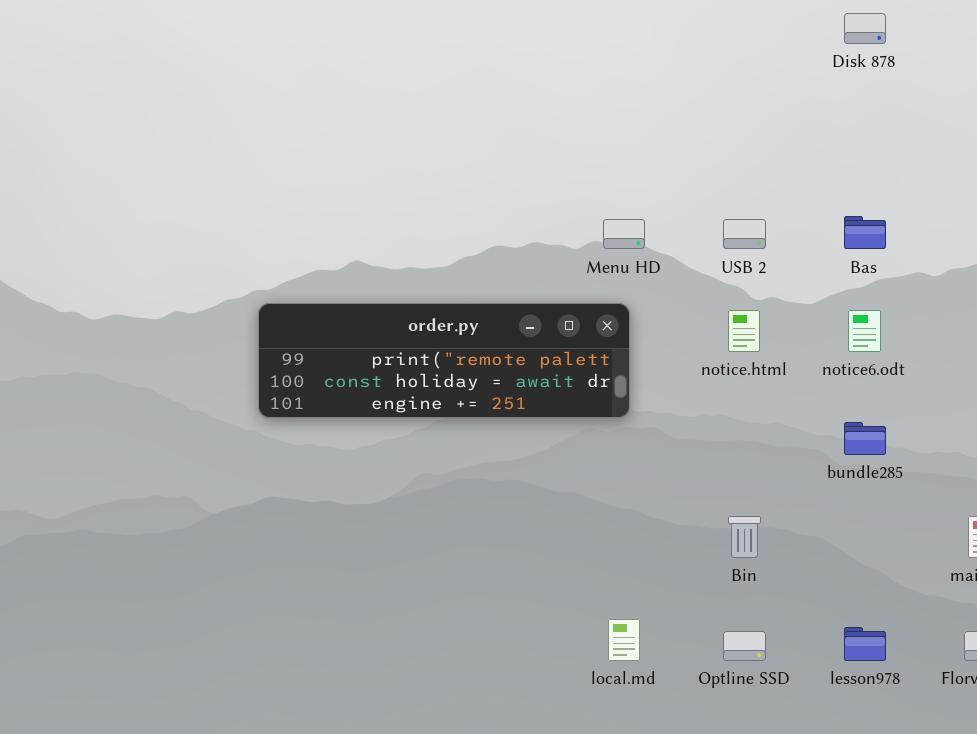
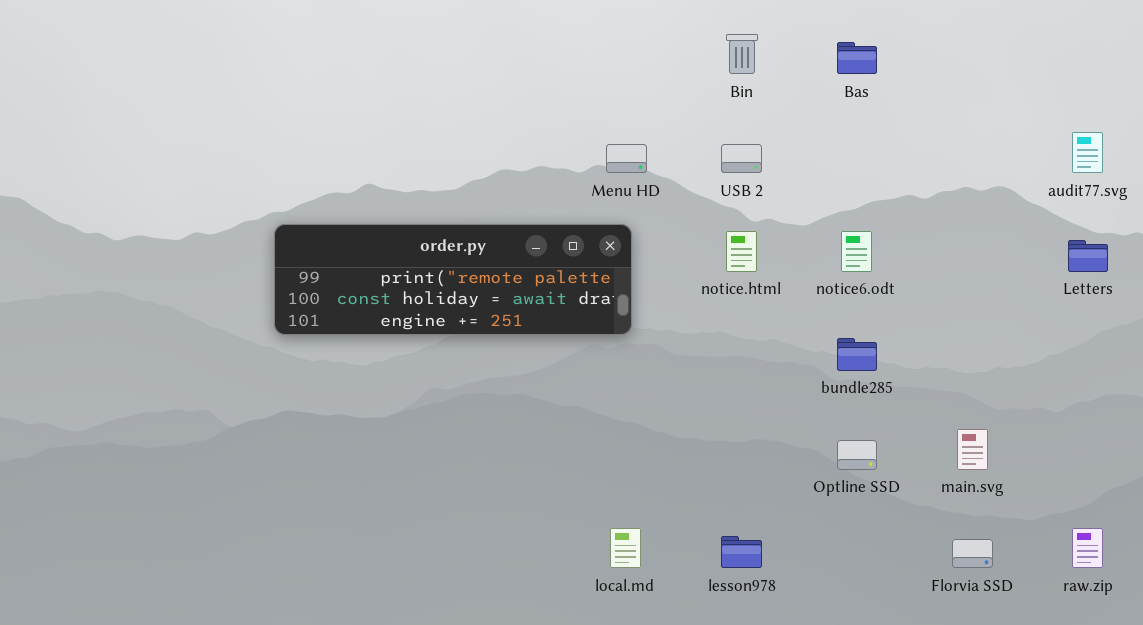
Bas: [844,216,886,249] -> [837,42,877,74], moved
Bin: [728,516,761,558] -> [726,34,758,74], moved
lesson978: [844,627,886,661] -> [721,536,762,568], moved
Optline SSD: [723,631,766,661] -> [837,440,877,470], moved

